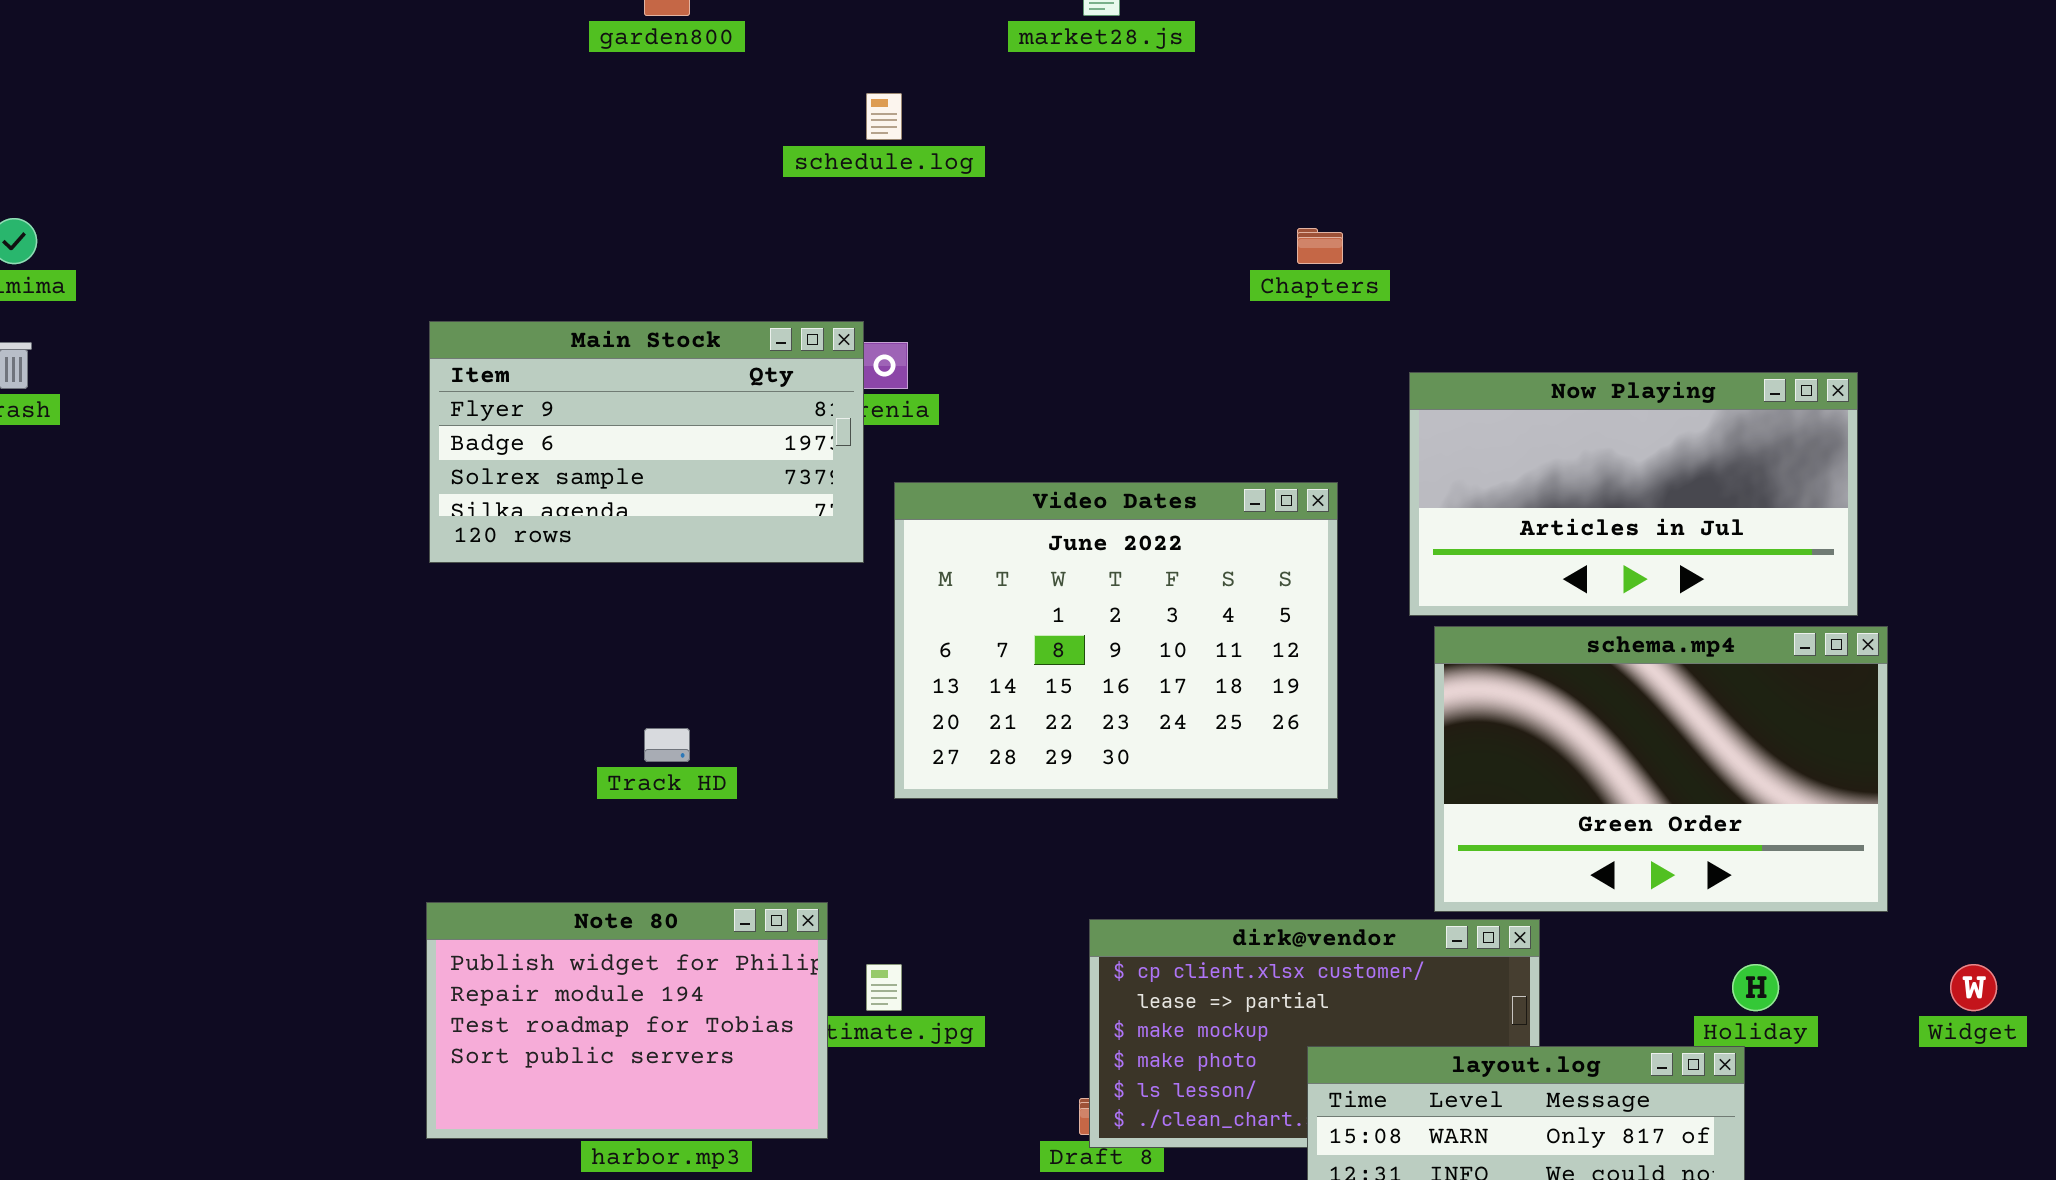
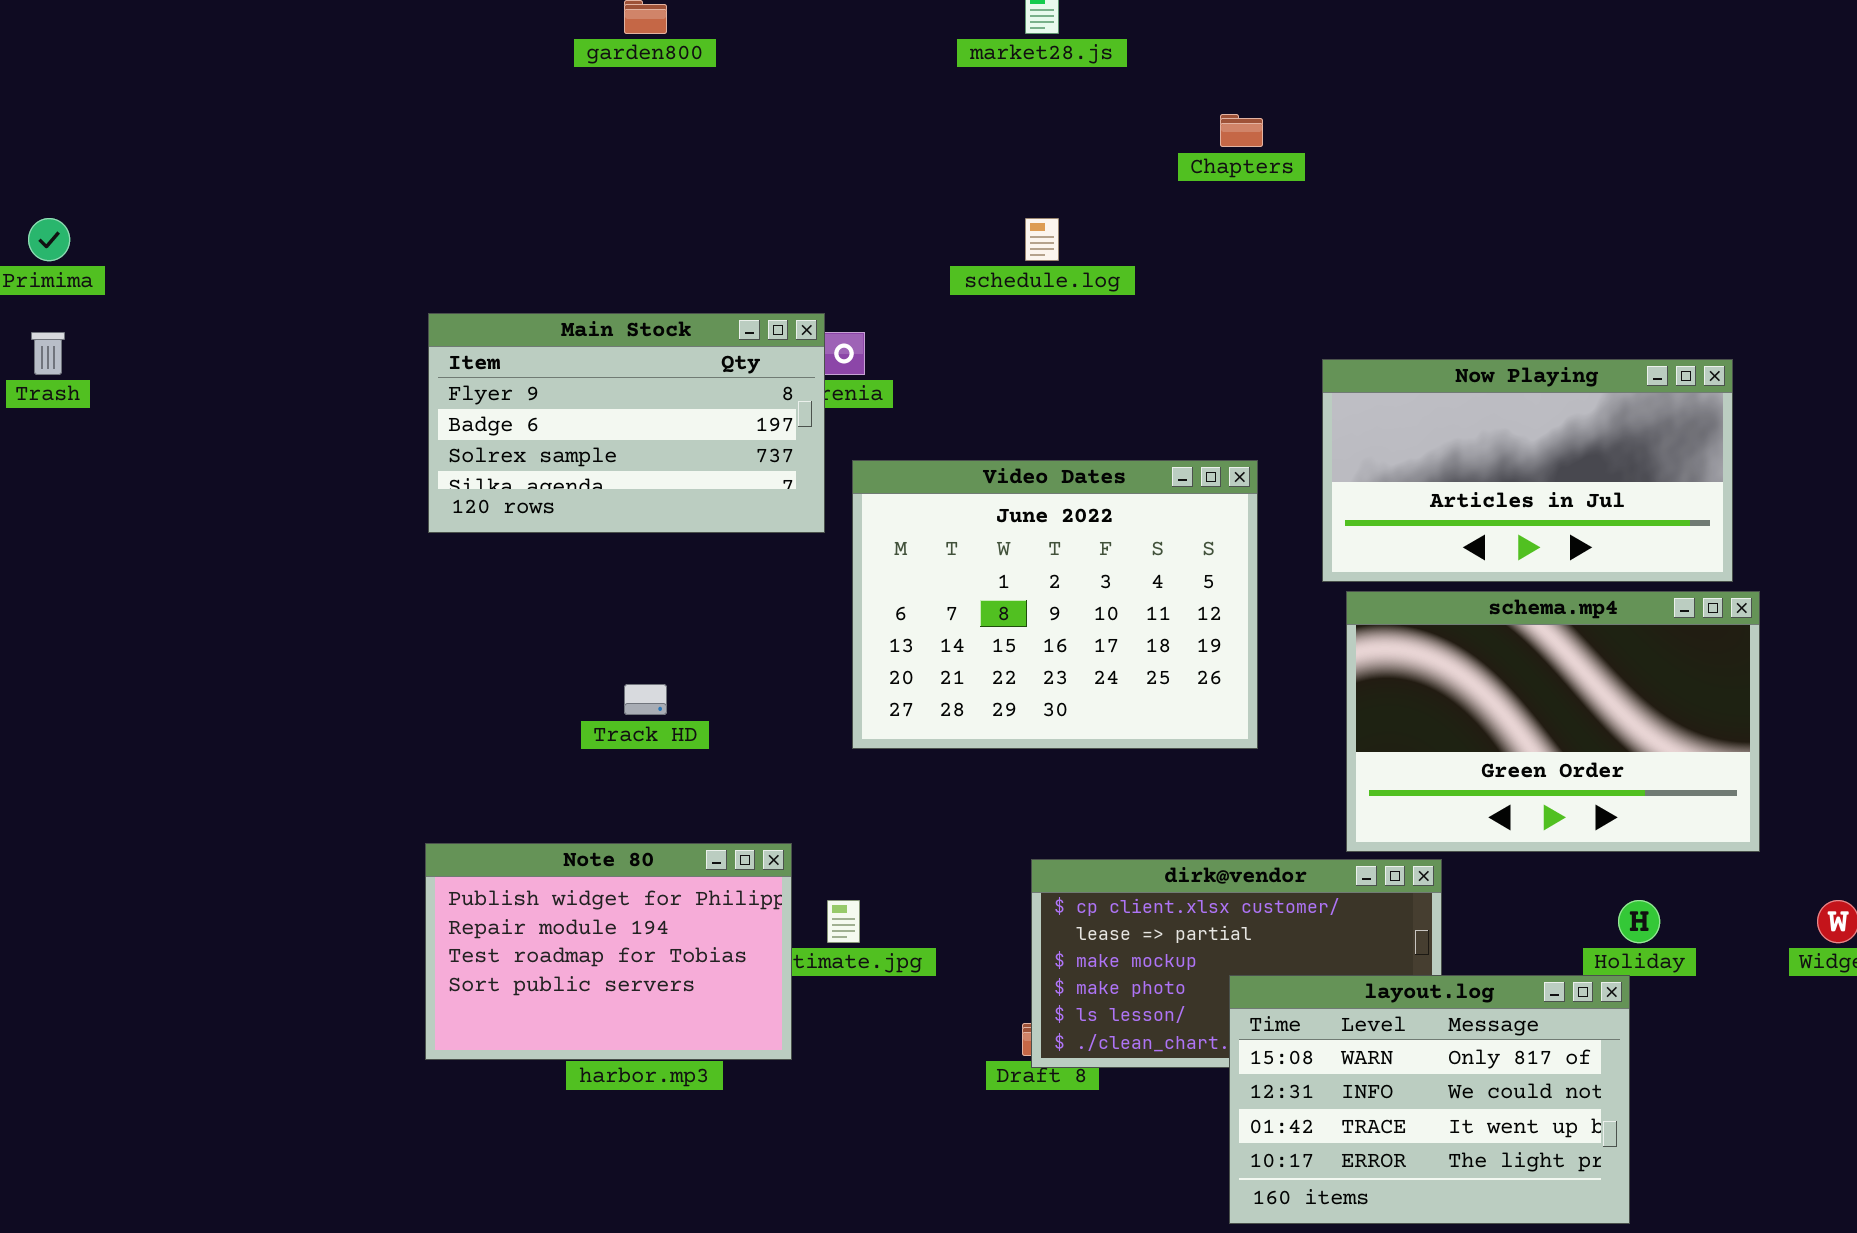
schedule.log: [866,93,902,140] -> [1025,218,1059,261], moved
Chapters: [1297,228,1343,264] -> [1220,114,1263,147], moved

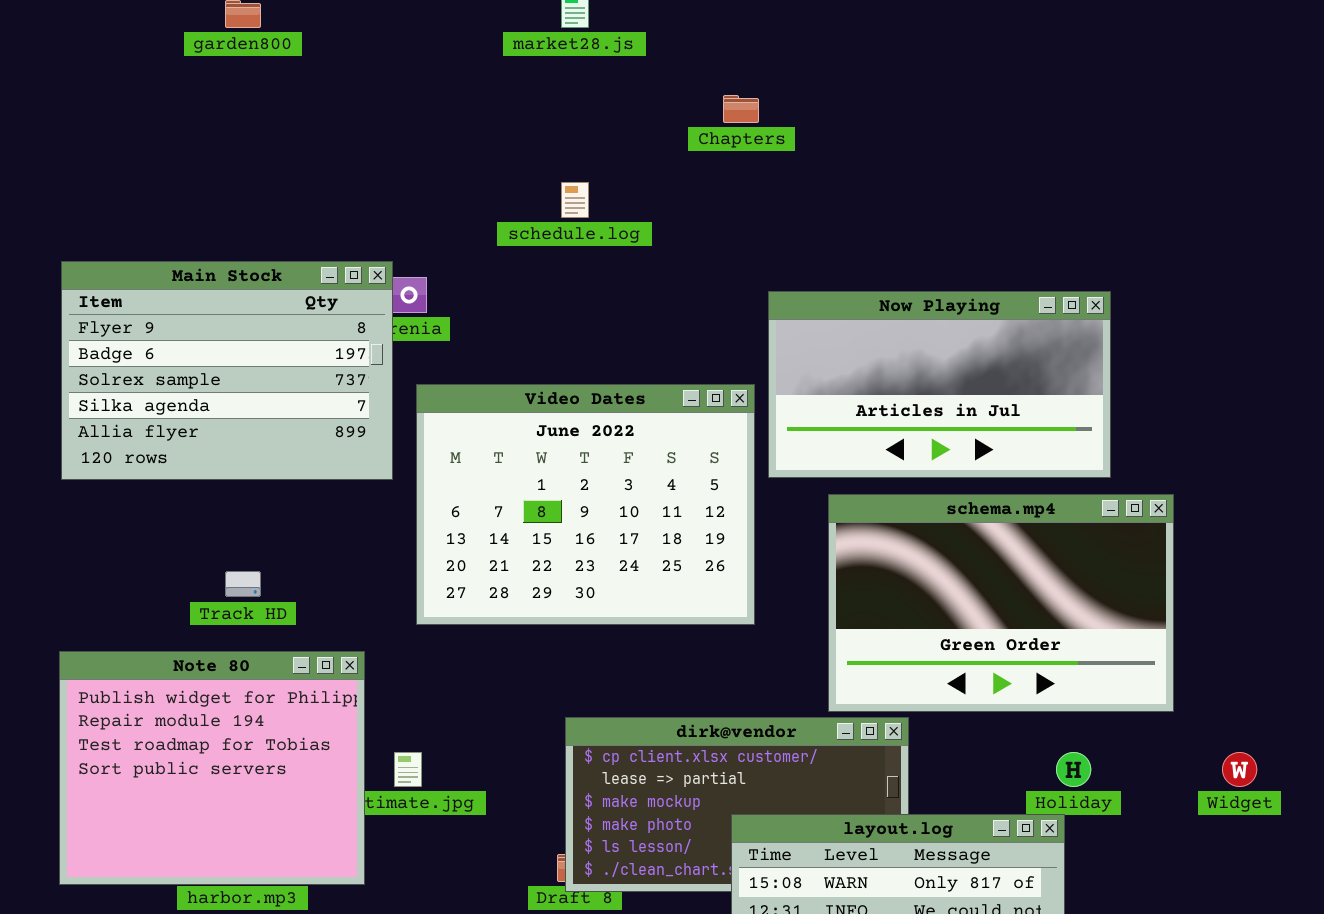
Main Stock: [428,313,825,533] -> [61,261,393,480], resized
Now Playing: [1322,359,1733,582] -> [768,291,1111,478], moved
Note 80: [425,843,792,1060] -> [59,651,365,885], resized

